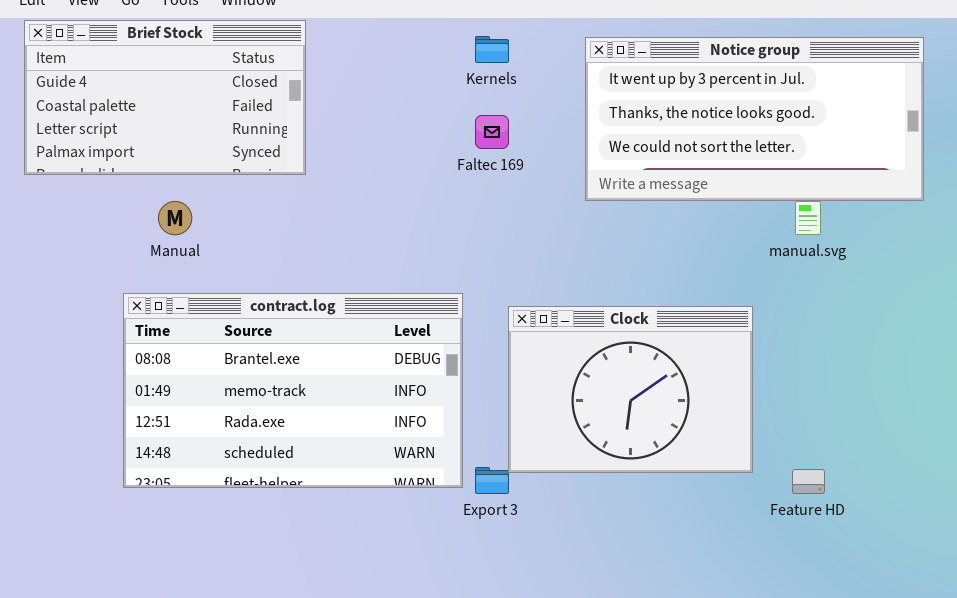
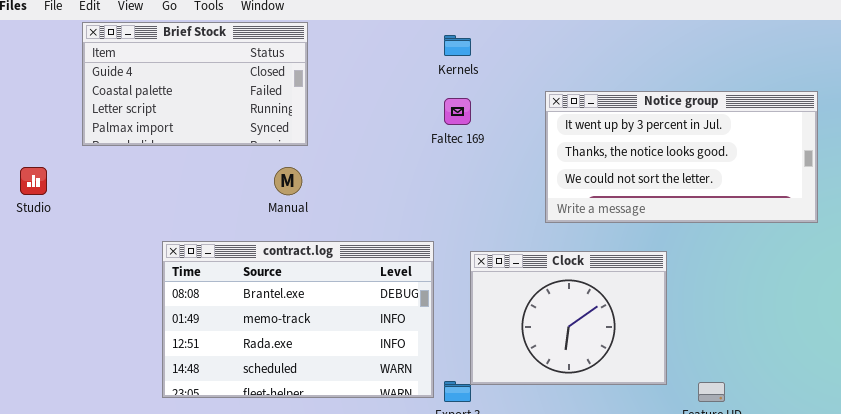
Notice group: [585,37,924,201] -> [545,91,818,223], moved
Manual: [158,201,192,235] -> [274,167,302,195], moved

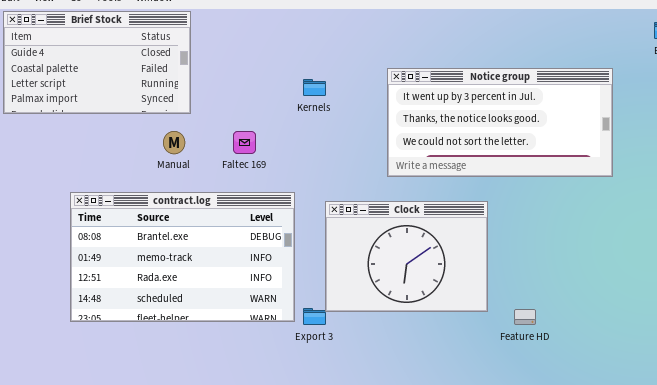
Kernels: [444,35,471,56] -> [303,79,326,96], moved
Faltec 169: [444,98,471,125] -> [233,131,256,154], moved

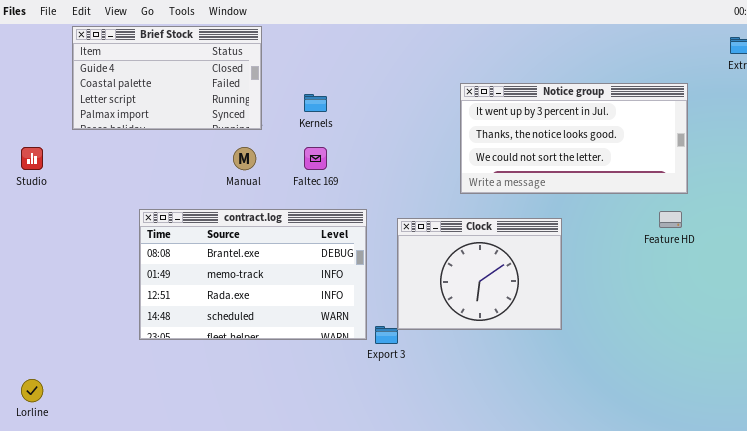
Kernels: [303,79,326,96] -> [304,94,327,112], moved
Feature HD: [514,309,536,325] -> [659,211,682,228], moved

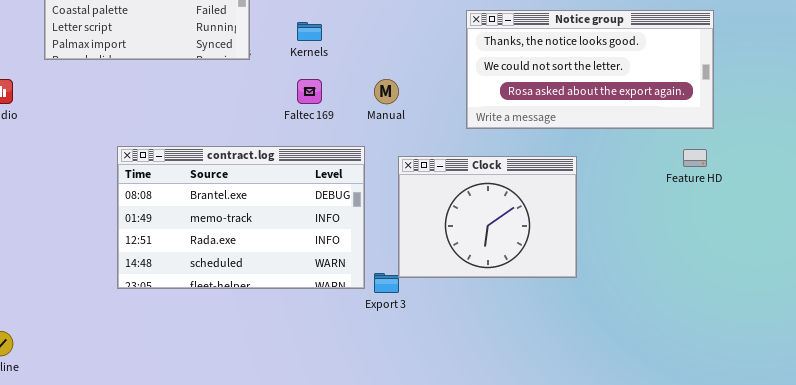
Notice group: [460,83,688,194] -> [466,10,714,129], scrolled down 1 row
Manual: [233,147,256,170] -> [374,79,399,104], moved

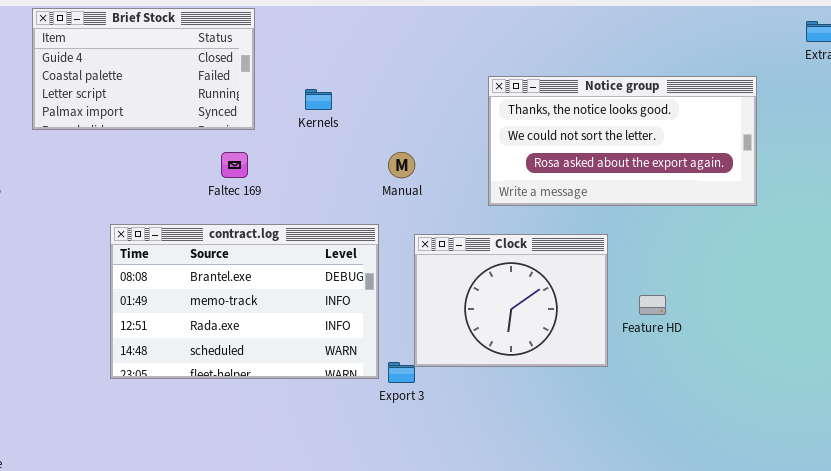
Faltec 169: [297,79,322,104] -> [221,152,248,178], moved
Feature HD: [683,149,707,167] -> [639,295,666,315], moved

